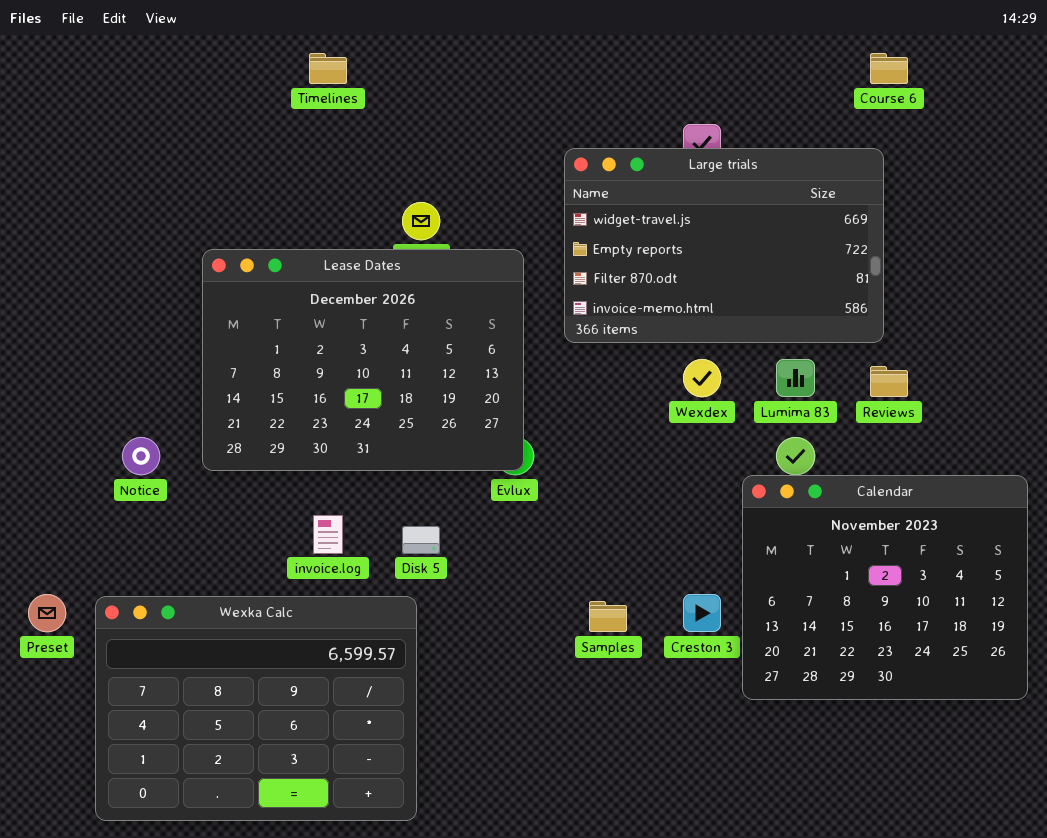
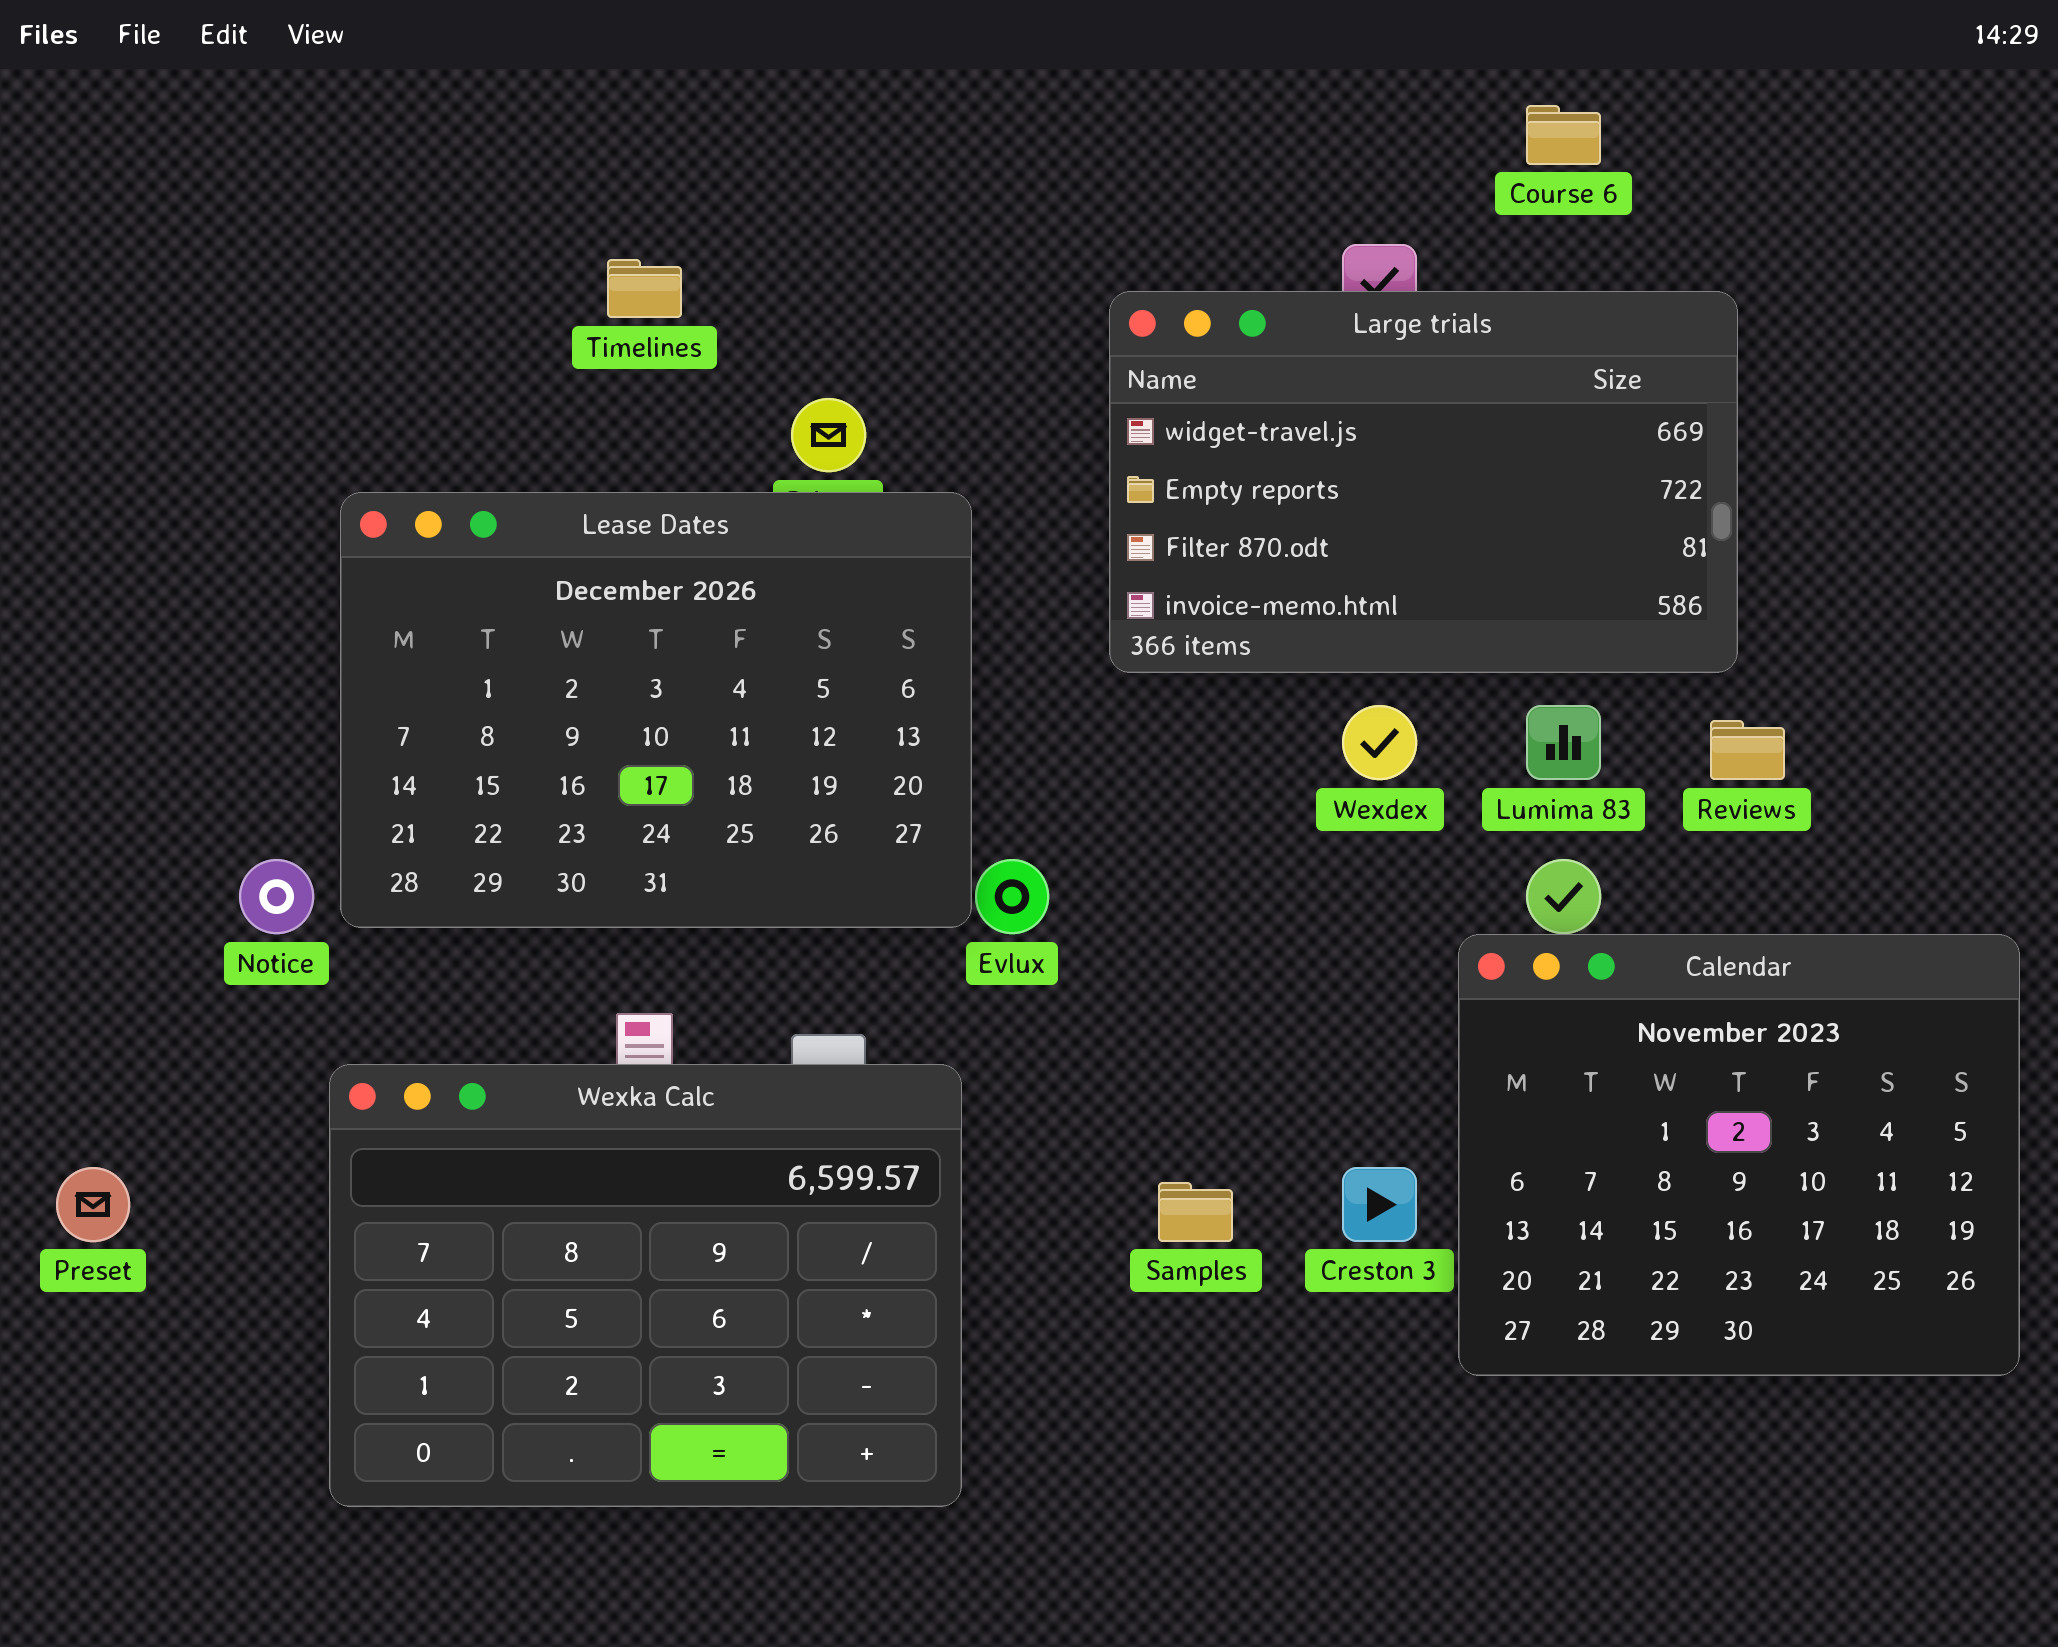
Timelines: [309,53,347,84] -> [607,259,682,318], moved
Course 6: [870,53,908,84] -> [1526,105,1601,165], moved
Lease Dates: [202,249,524,471] -> [340,492,972,928], moved
Wexka Calc: [95,596,417,821] -> [329,1064,962,1507], moved

